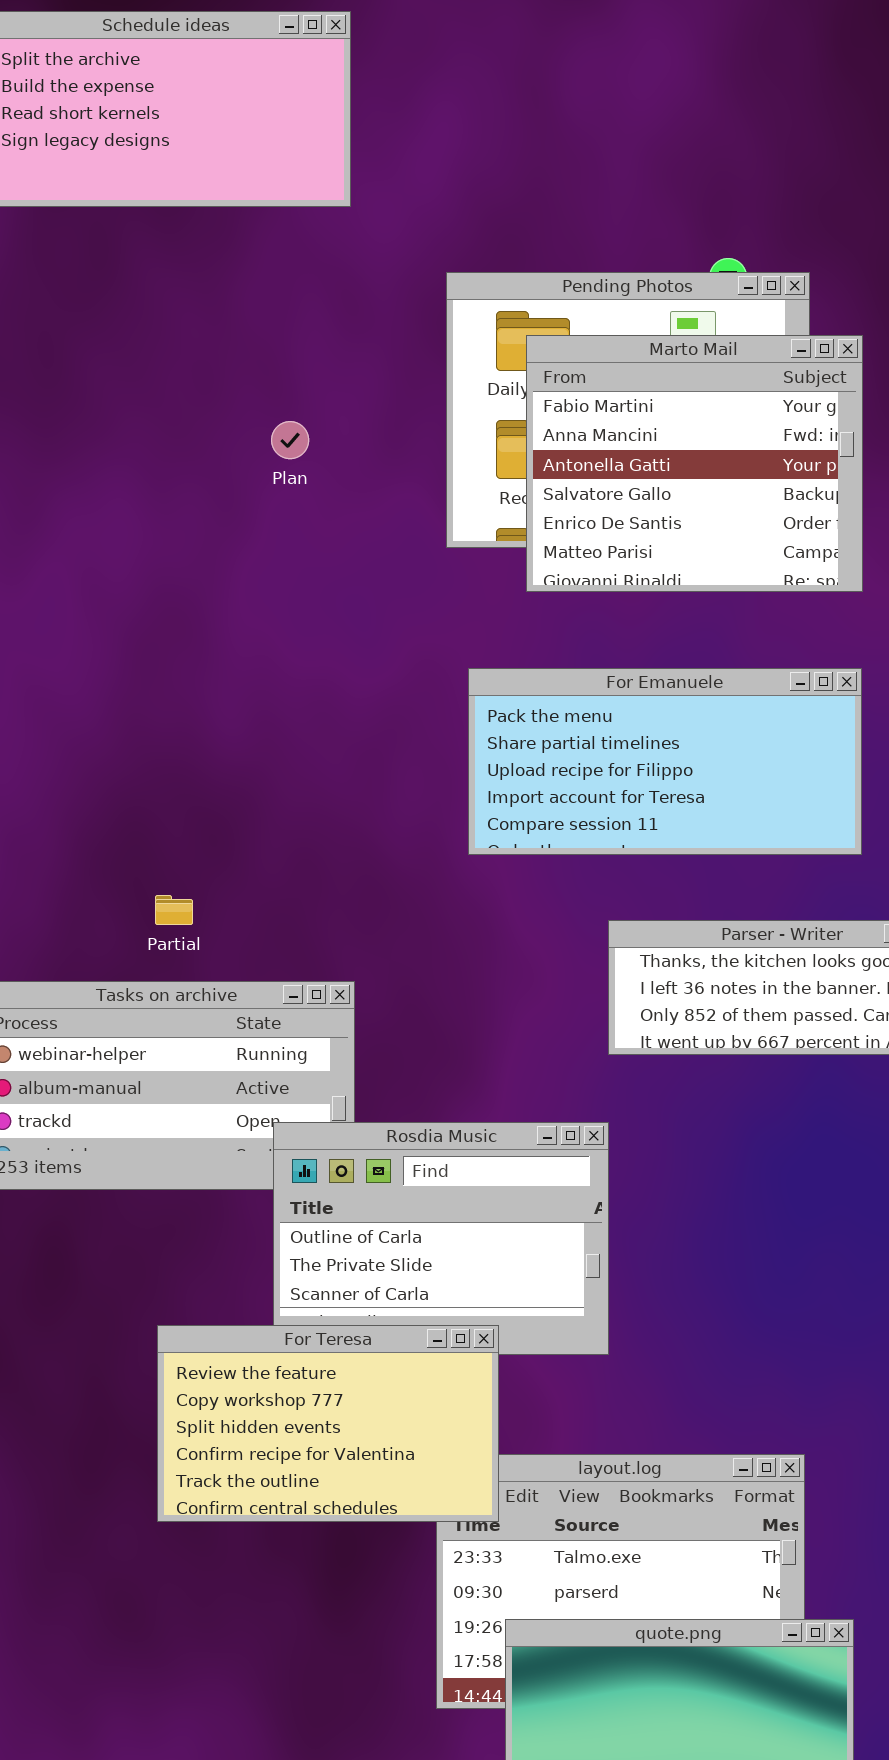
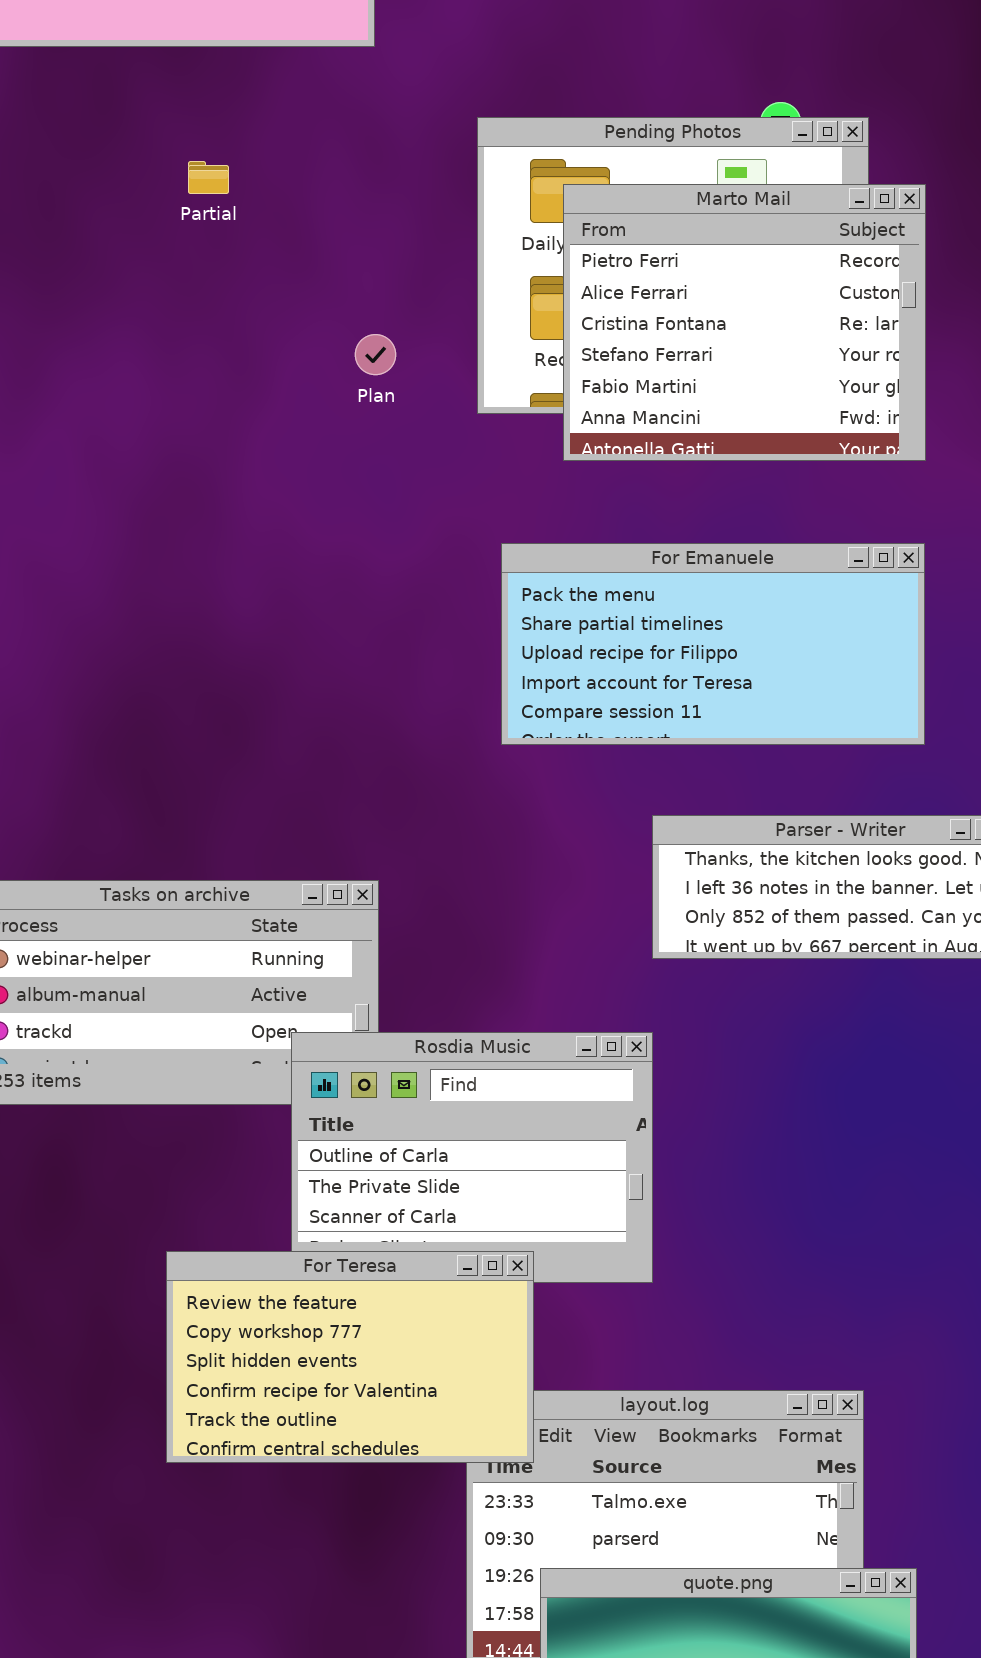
Marto Mail: [526,335,863,592] -> [563,184,926,461], scrolled up 4 rows
Plan: [271,421,309,459] -> [355,334,396,375], moved
Partial: [155,895,193,925] -> [188,161,229,194], moved

